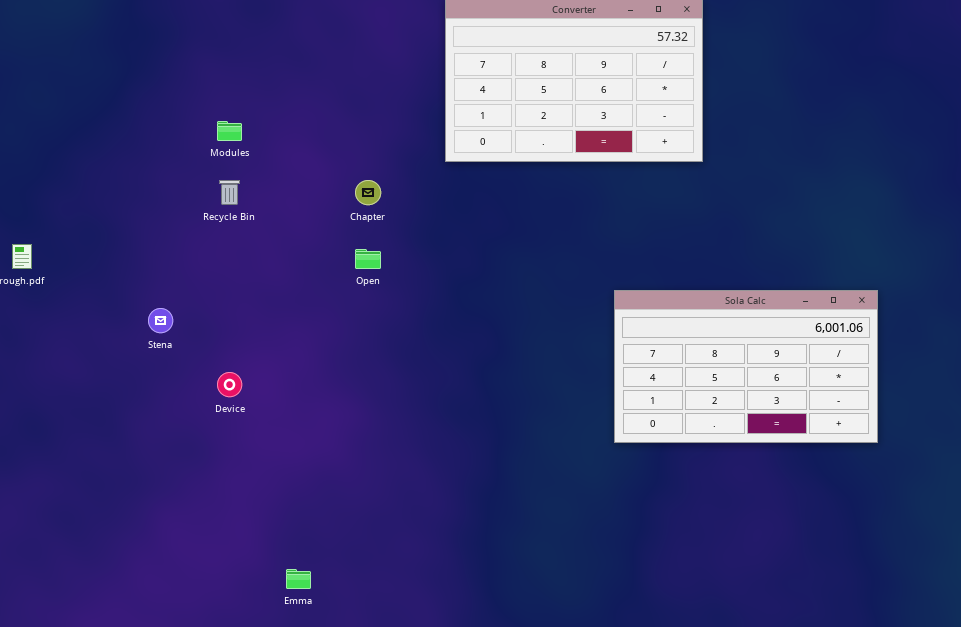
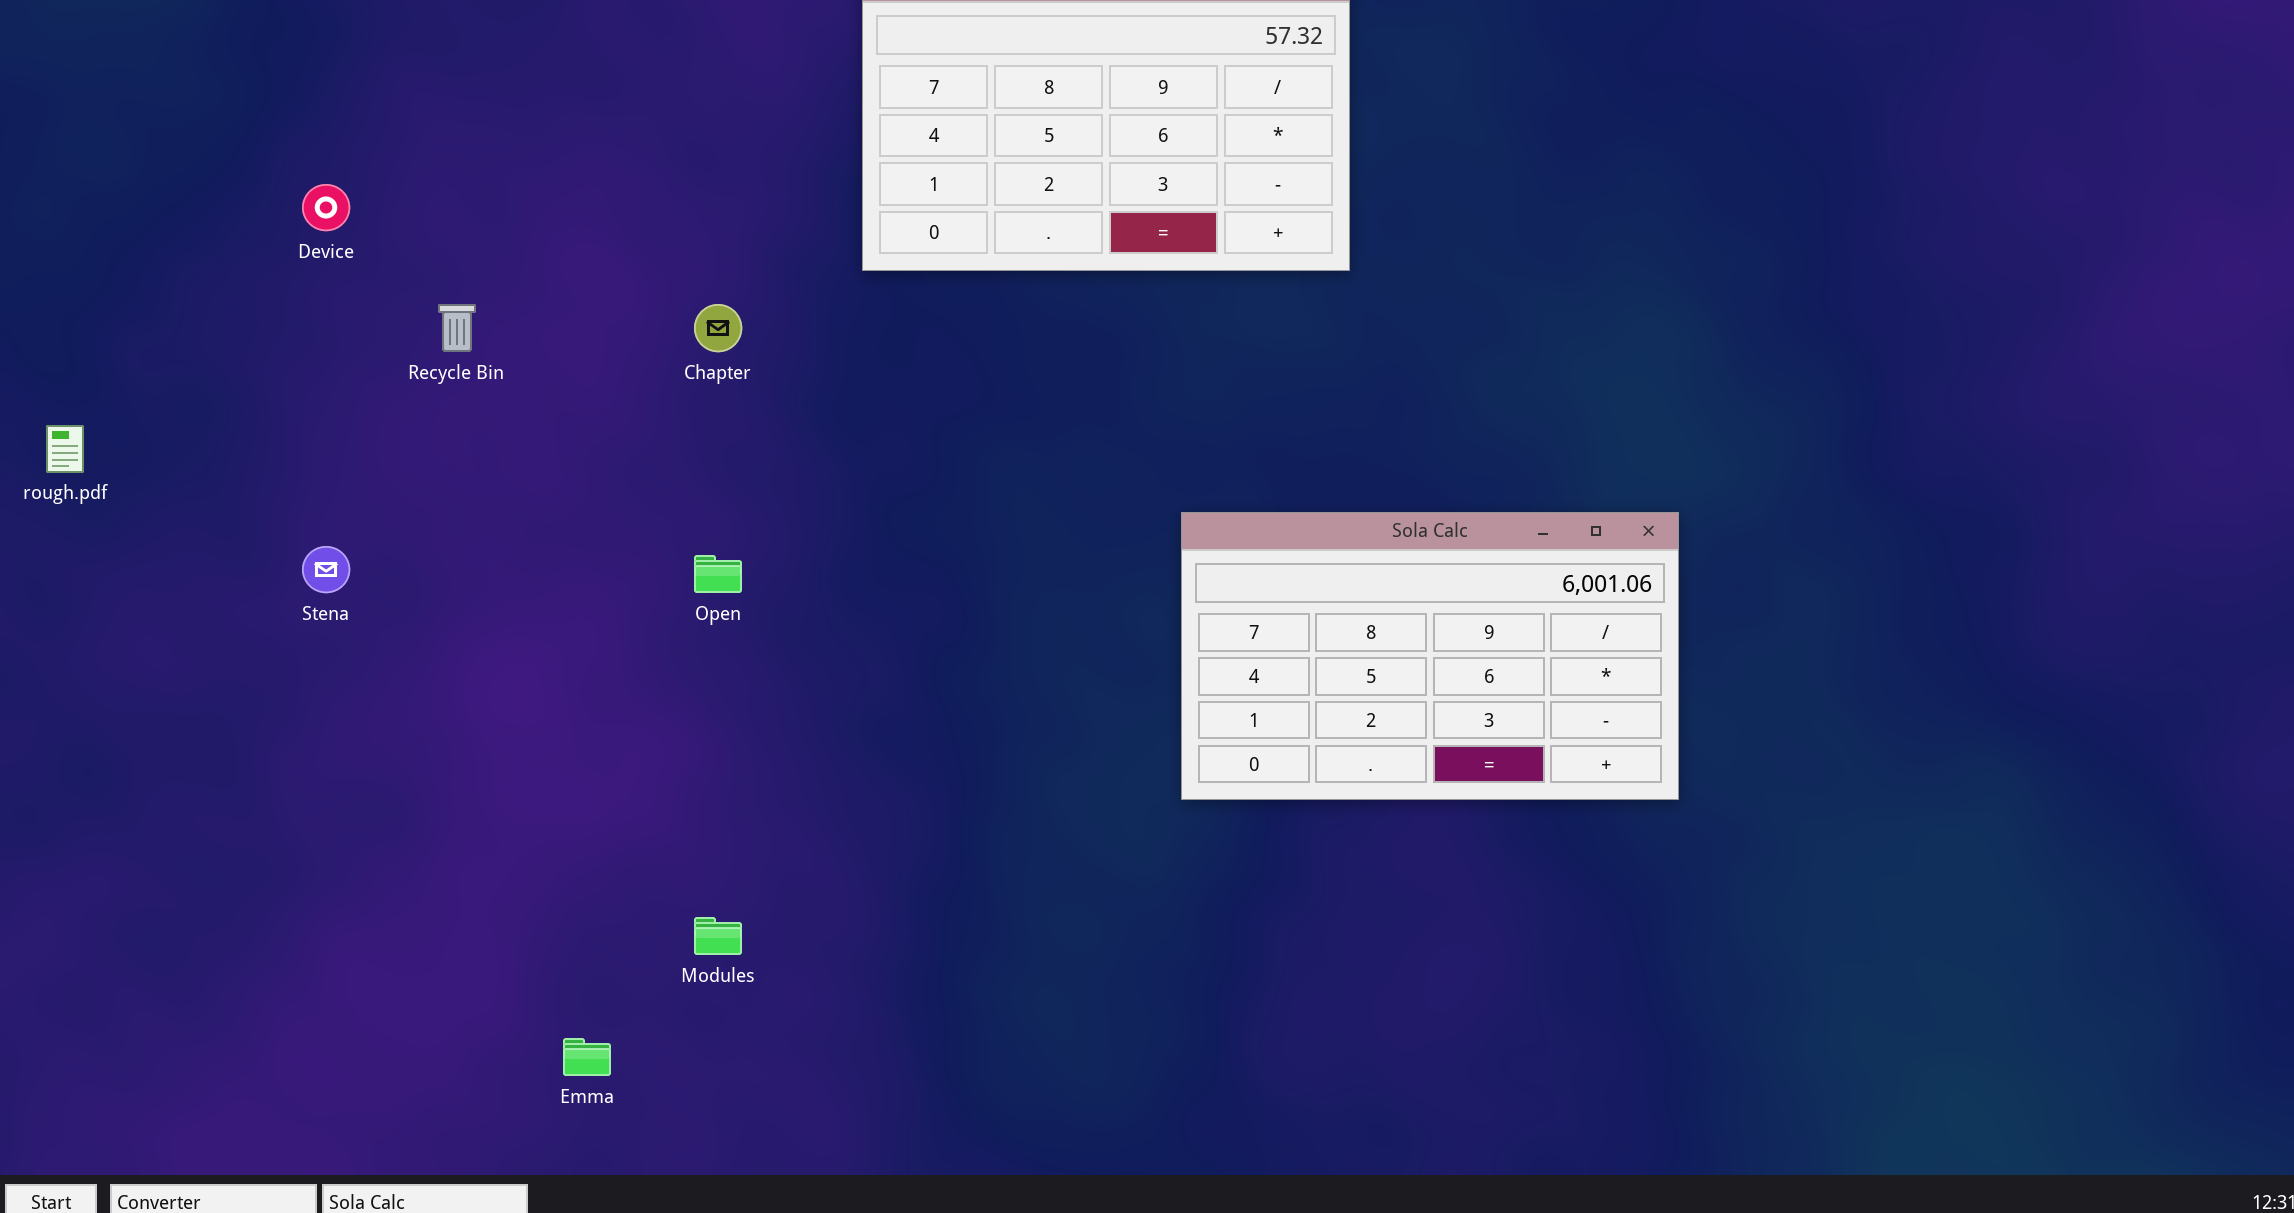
Modules: [217,121,242,141] -> [694,917,742,955], moved
Open: [355,249,381,269] -> [694,555,742,593], moved
Device: [217,372,242,397] -> [302,184,350,231], moved

